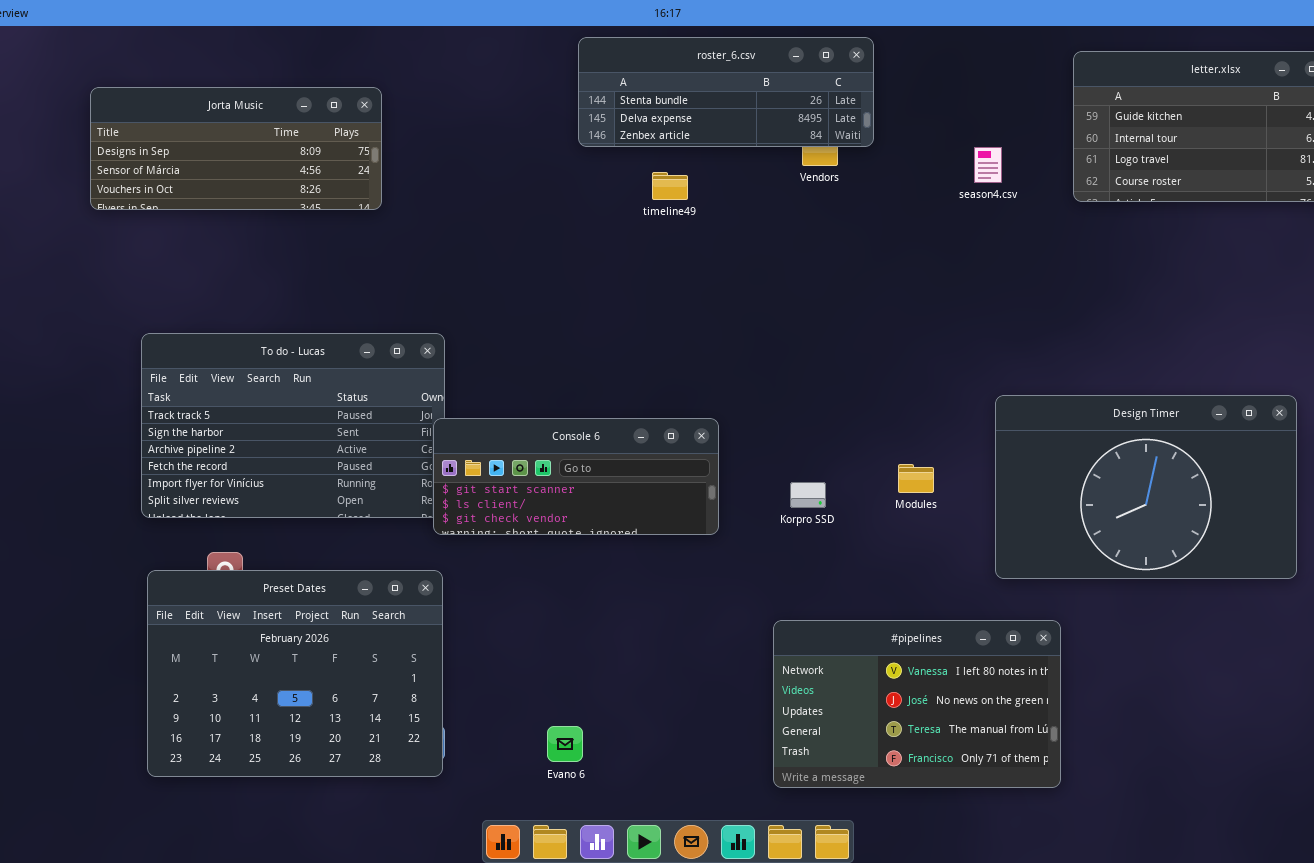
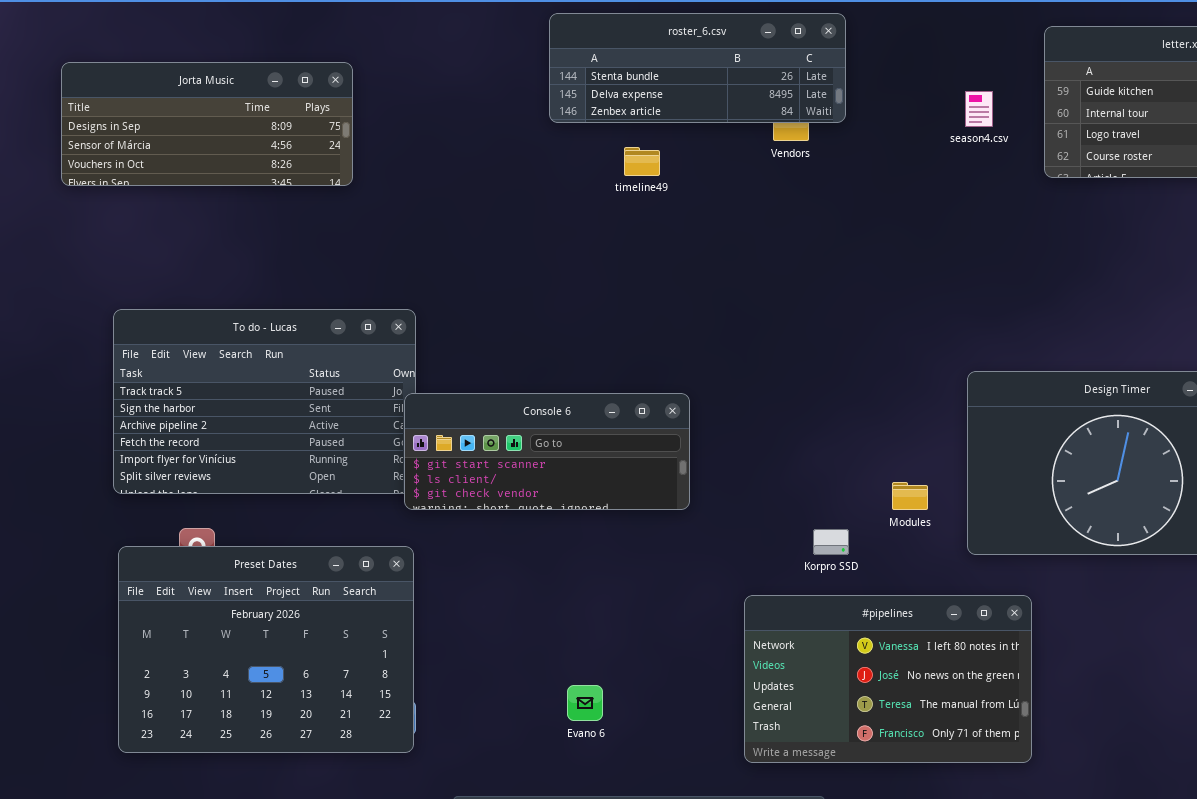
season4.csv: [974,147,1002,183] -> [965,91,993,127], moved
Modules: [898,464,934,493] -> [892,482,928,510], moved
Korpro SSD: [790,482,826,508] -> [813,529,849,555], moved
Evano 6: [547,726,583,762] -> [567,685,603,721], moved

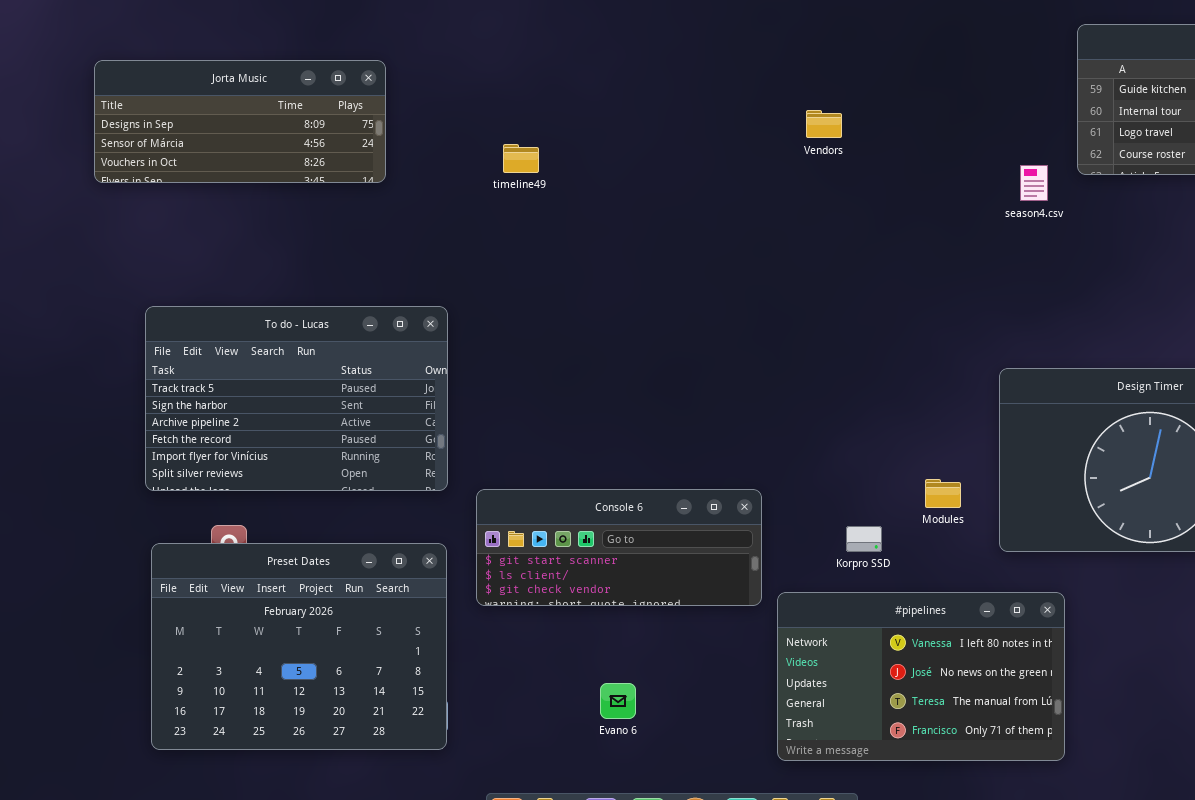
roster_6.csv: [549,13,846,123] -> none, closed
season4.csv: [965,91,993,127] -> [1020,165,1048,201], moved
timeline49: [624,147,660,176] -> [503,144,539,173], moved
Console 6: [404,393,690,510] -> [476,489,762,606], moved

